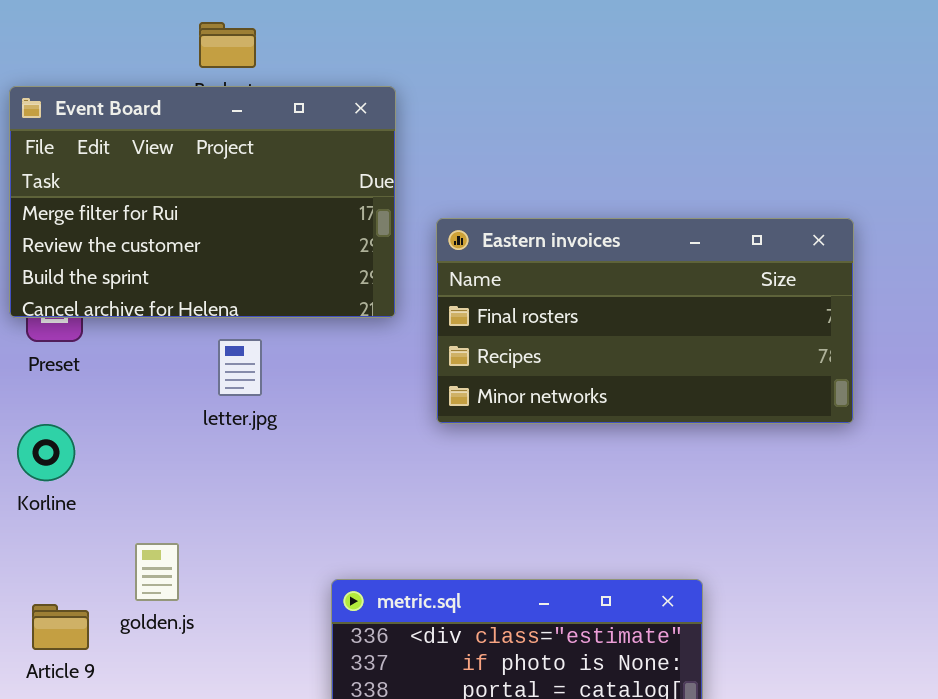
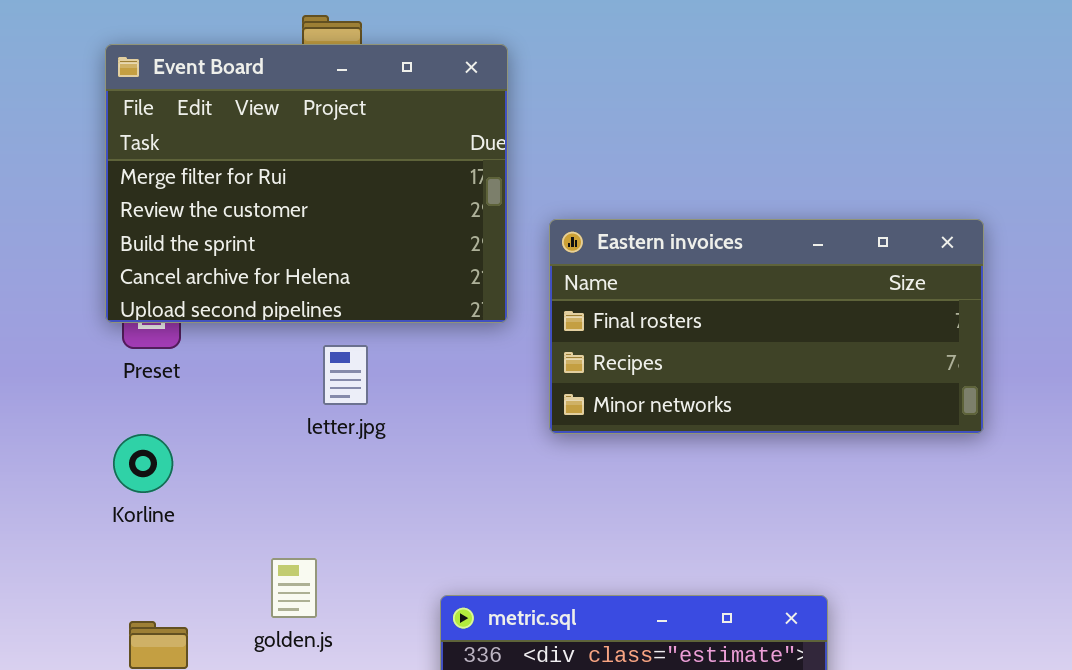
Event Board: [9,86,396,318] -> [105,44,508,323], resized
golden.js: [135,543,179,601] -> [271,558,317,618], moved

